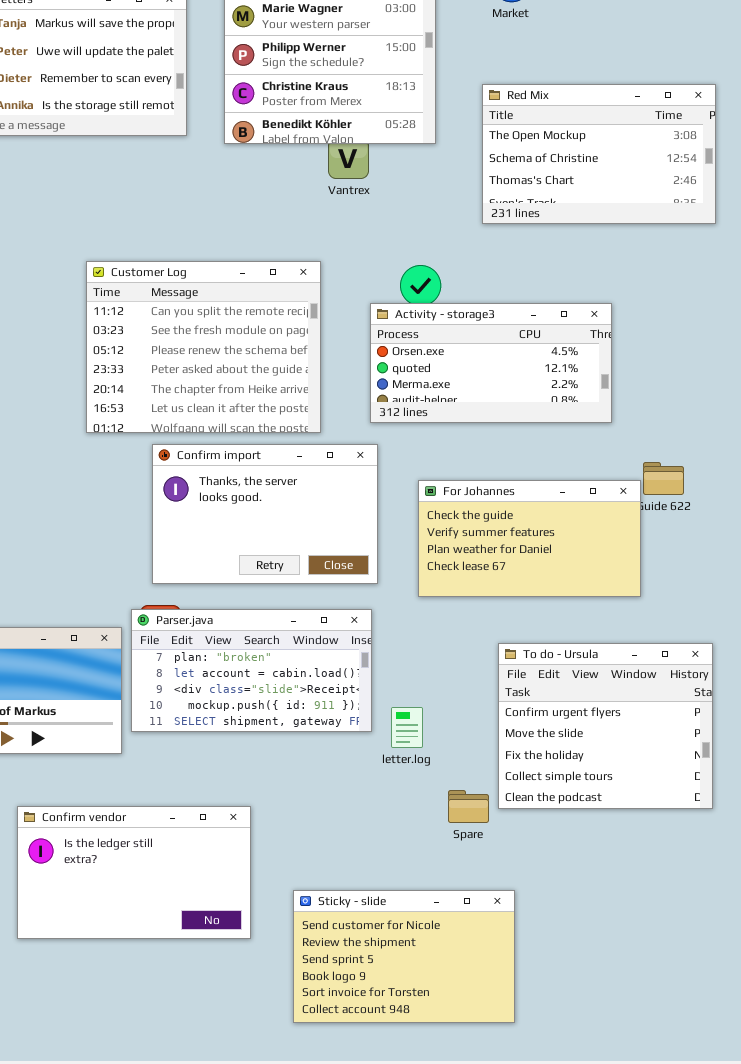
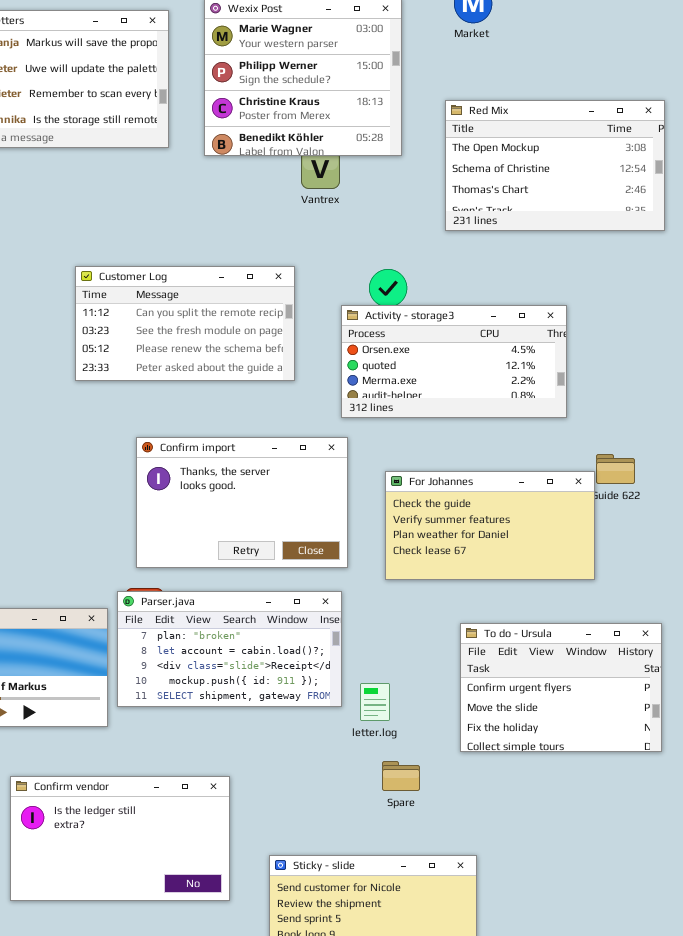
Customer Log: [86,261,321,433] -> [75,266,295,381], resized
To do - Ursula: [498,643,713,809] -> [460,623,662,752], resized
Spare: [448,790,489,823] -> [382,761,420,791], moved

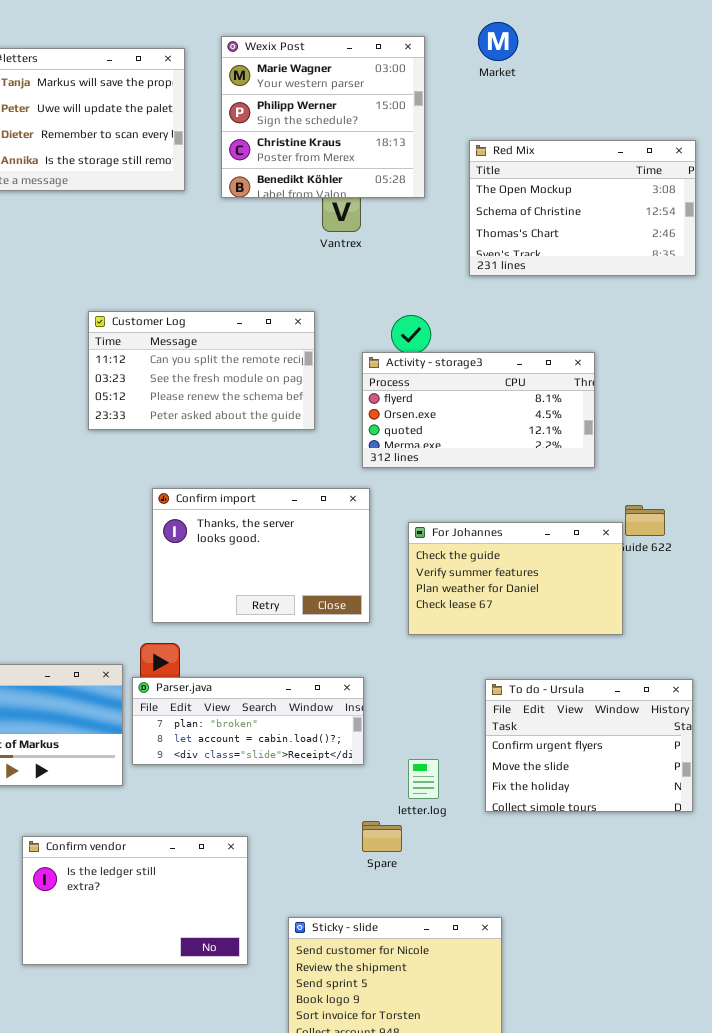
Activity - storage3: [341,305,567,418] -> [362,352,595,468], scrolled up 1 row
Parser.java: [117,591,342,707] -> [132,677,364,765], resized
letter.log: [360,683,390,721] -> [408,759,439,799], moved
Spare: [382,761,420,791] -> [362,821,402,852], moved

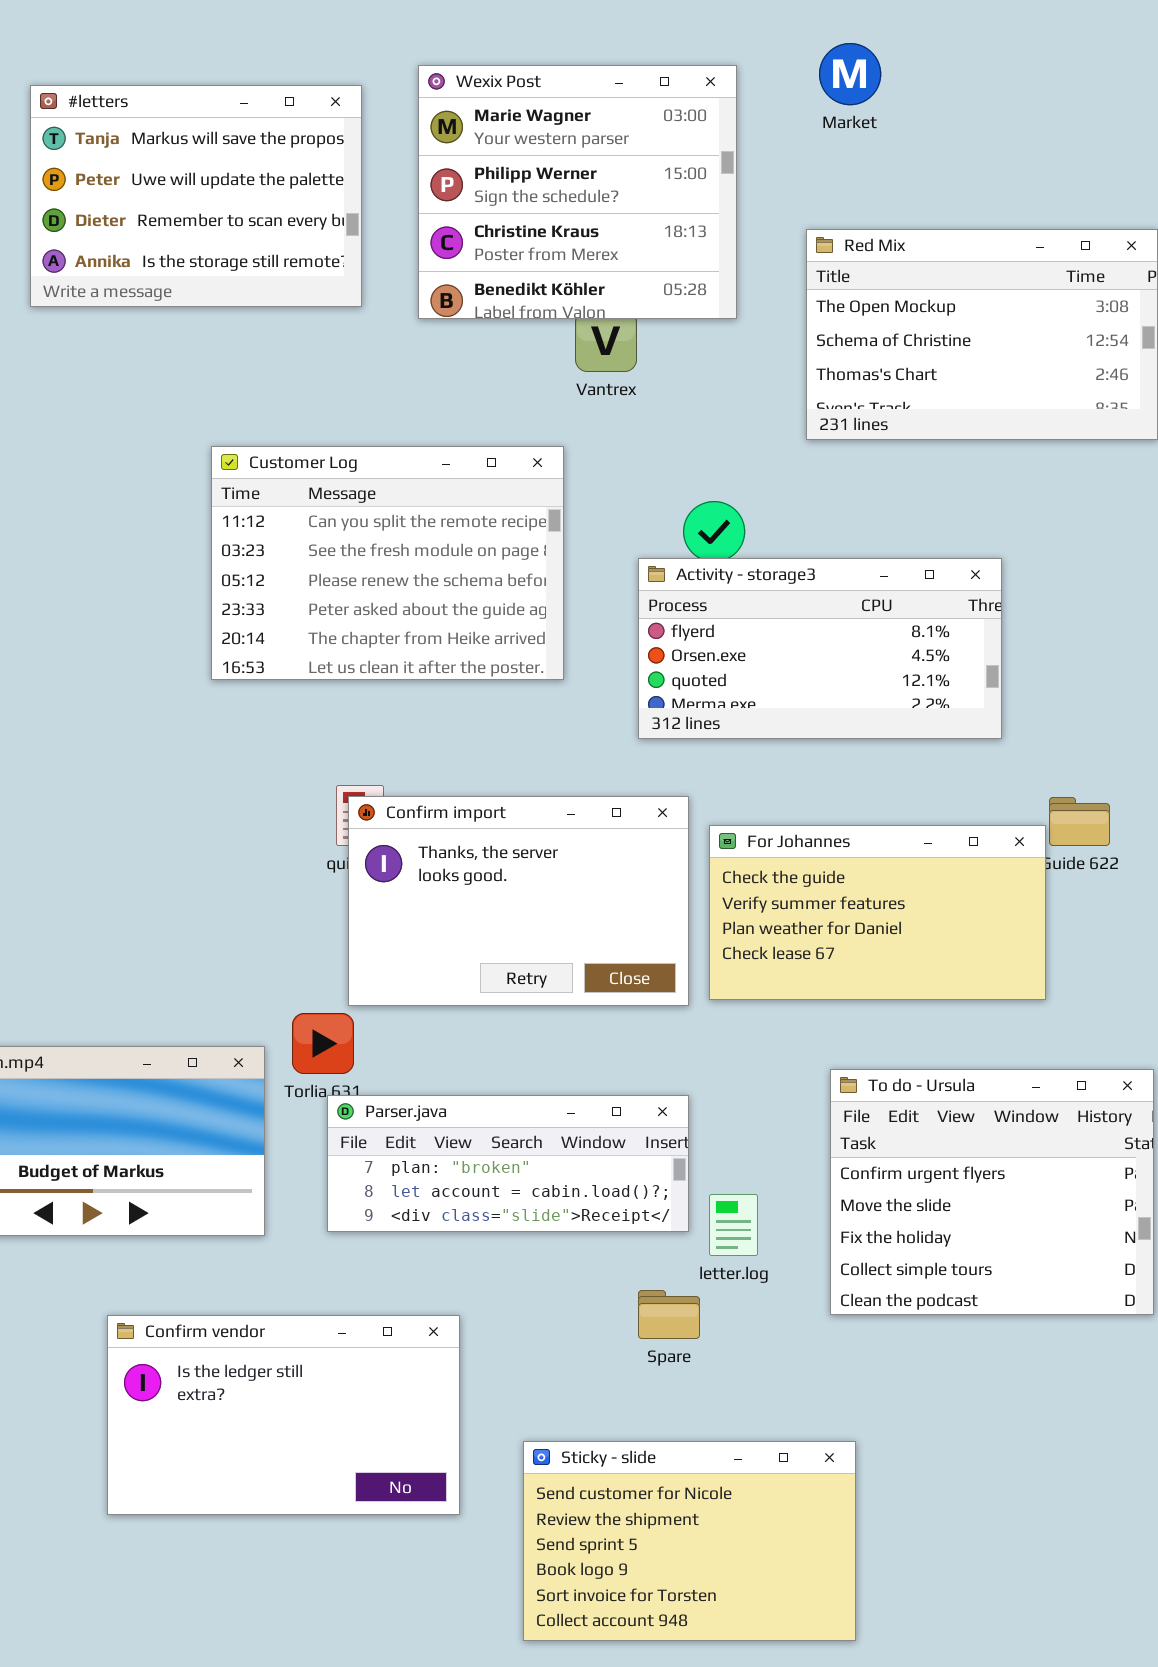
Customer Log: [88,311,315,430] -> [211,446,564,680], resized
Confirm import: [152,488,370,623] -> [348,796,689,1006], moved
Parser.java: [132,677,364,765] -> [327,1095,689,1232], moved
To do - Ursula: [485,679,693,812] -> [830,1069,1154,1315], resized

